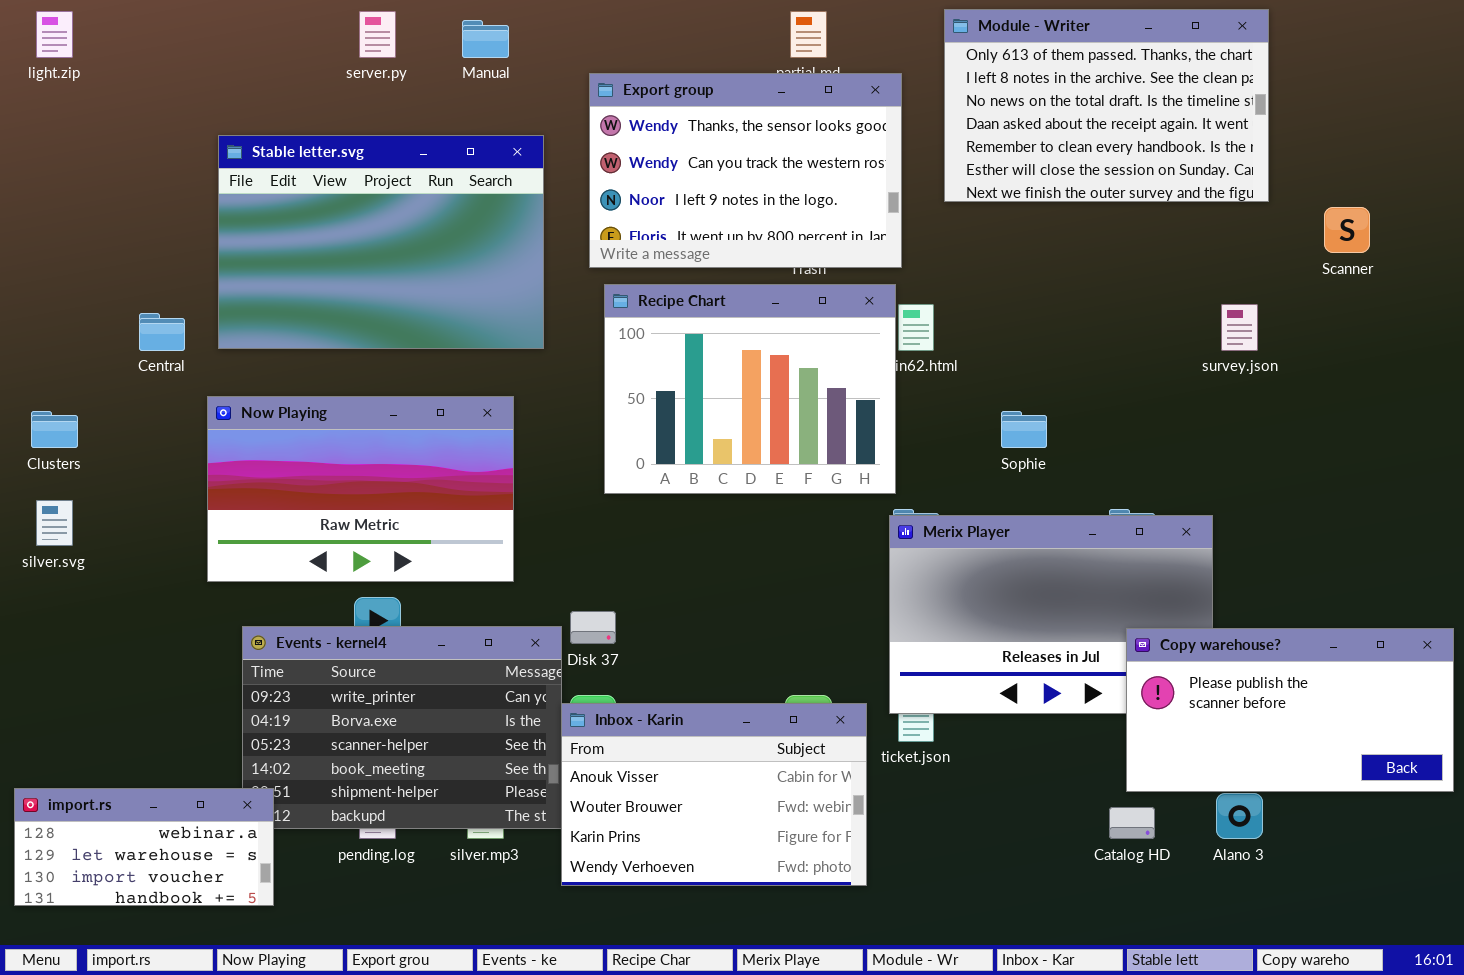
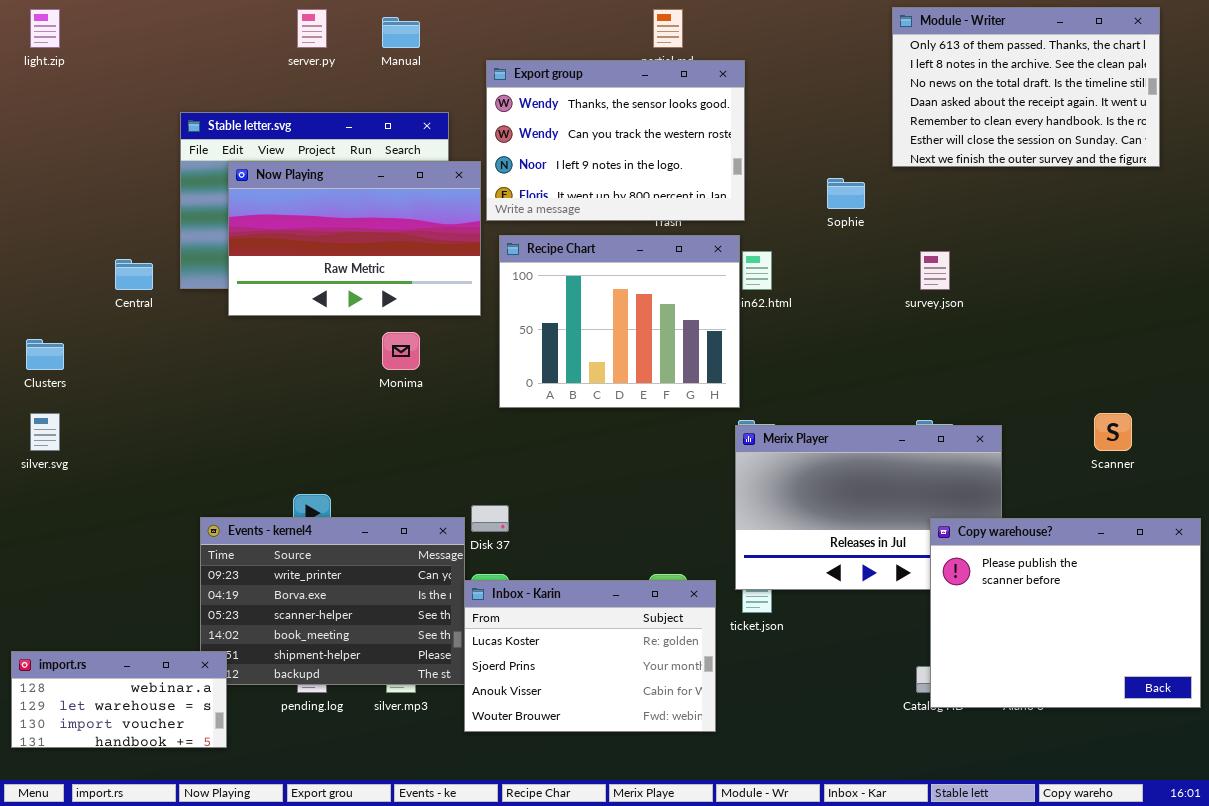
Module - Writer: [944,9,1269,202] -> [892,7,1160,167], moved
Scanner: [1324,207,1370,253] -> [1094,413,1132,451], moved
survey.json: [1221,304,1258,351] -> [920,251,950,290], moved
Now Playing: [207,396,514,582] -> [228,161,481,316], moved
Sophie: [1001,411,1047,448] -> [827,178,865,209], moved
Copy warehouse?: [1126,628,1454,792] -> [930,518,1201,708], resized
Inbox - Karin: [561,703,867,886] -> [464,580,716,732], scrolled up 2 rows

